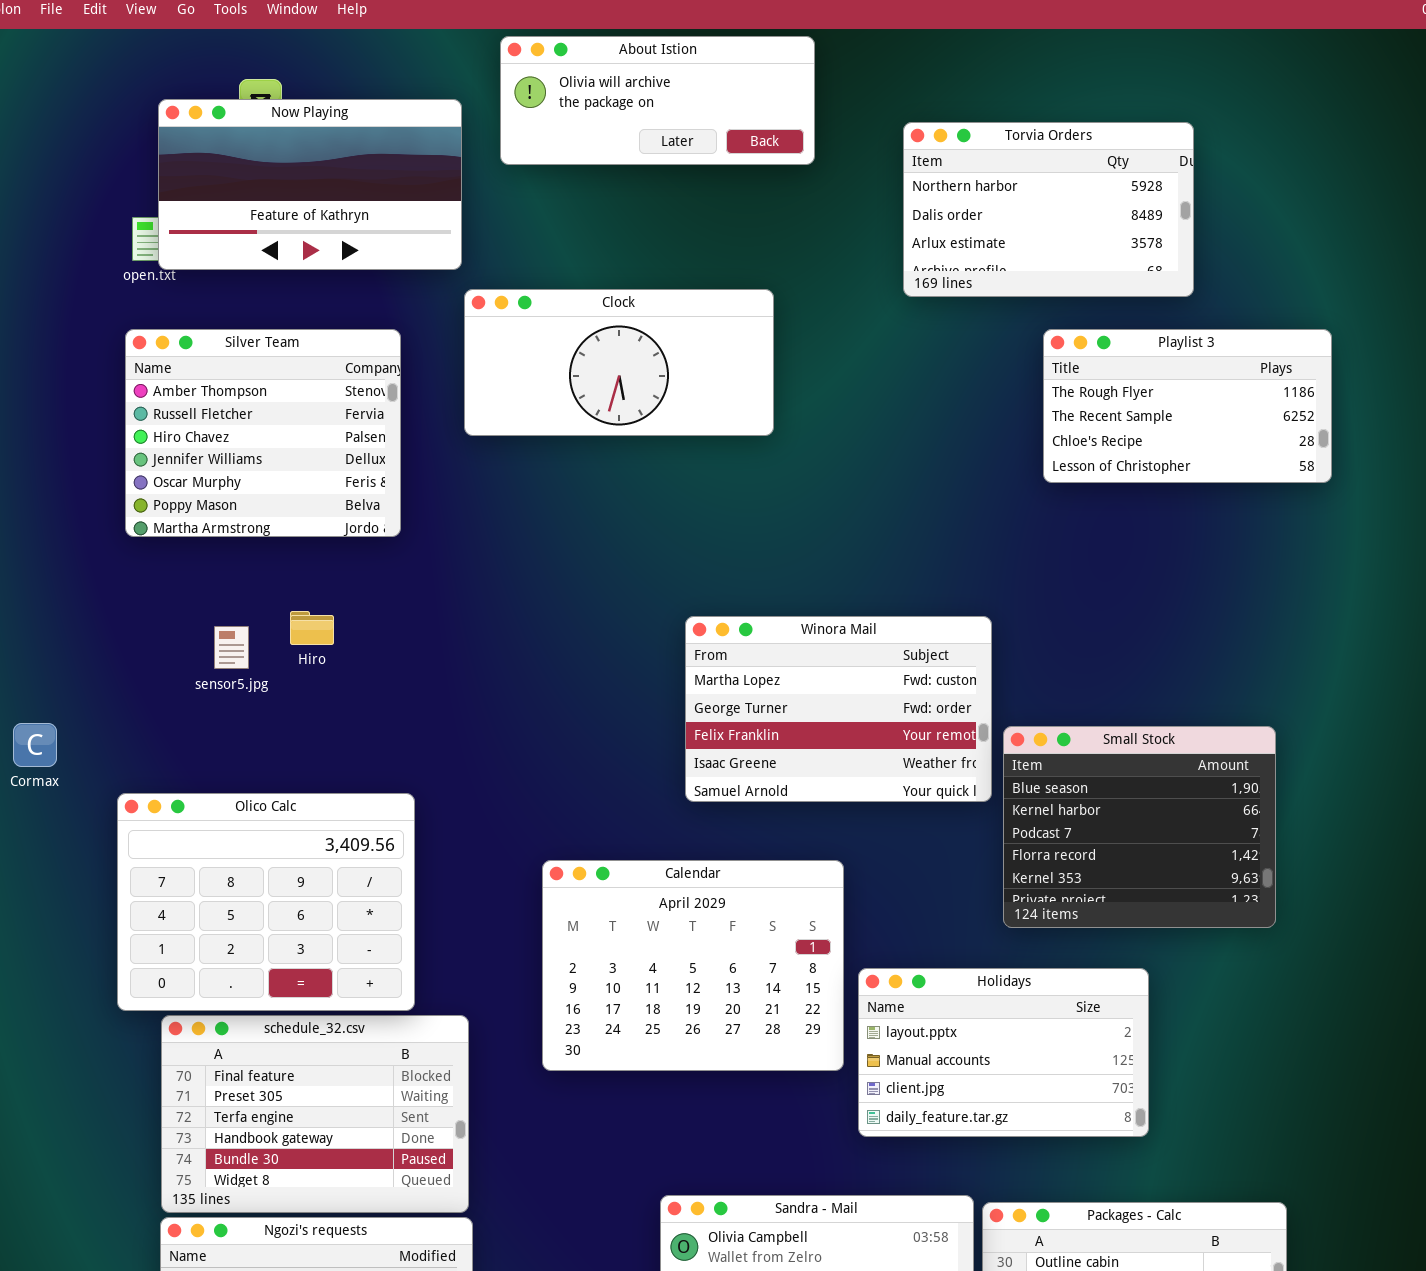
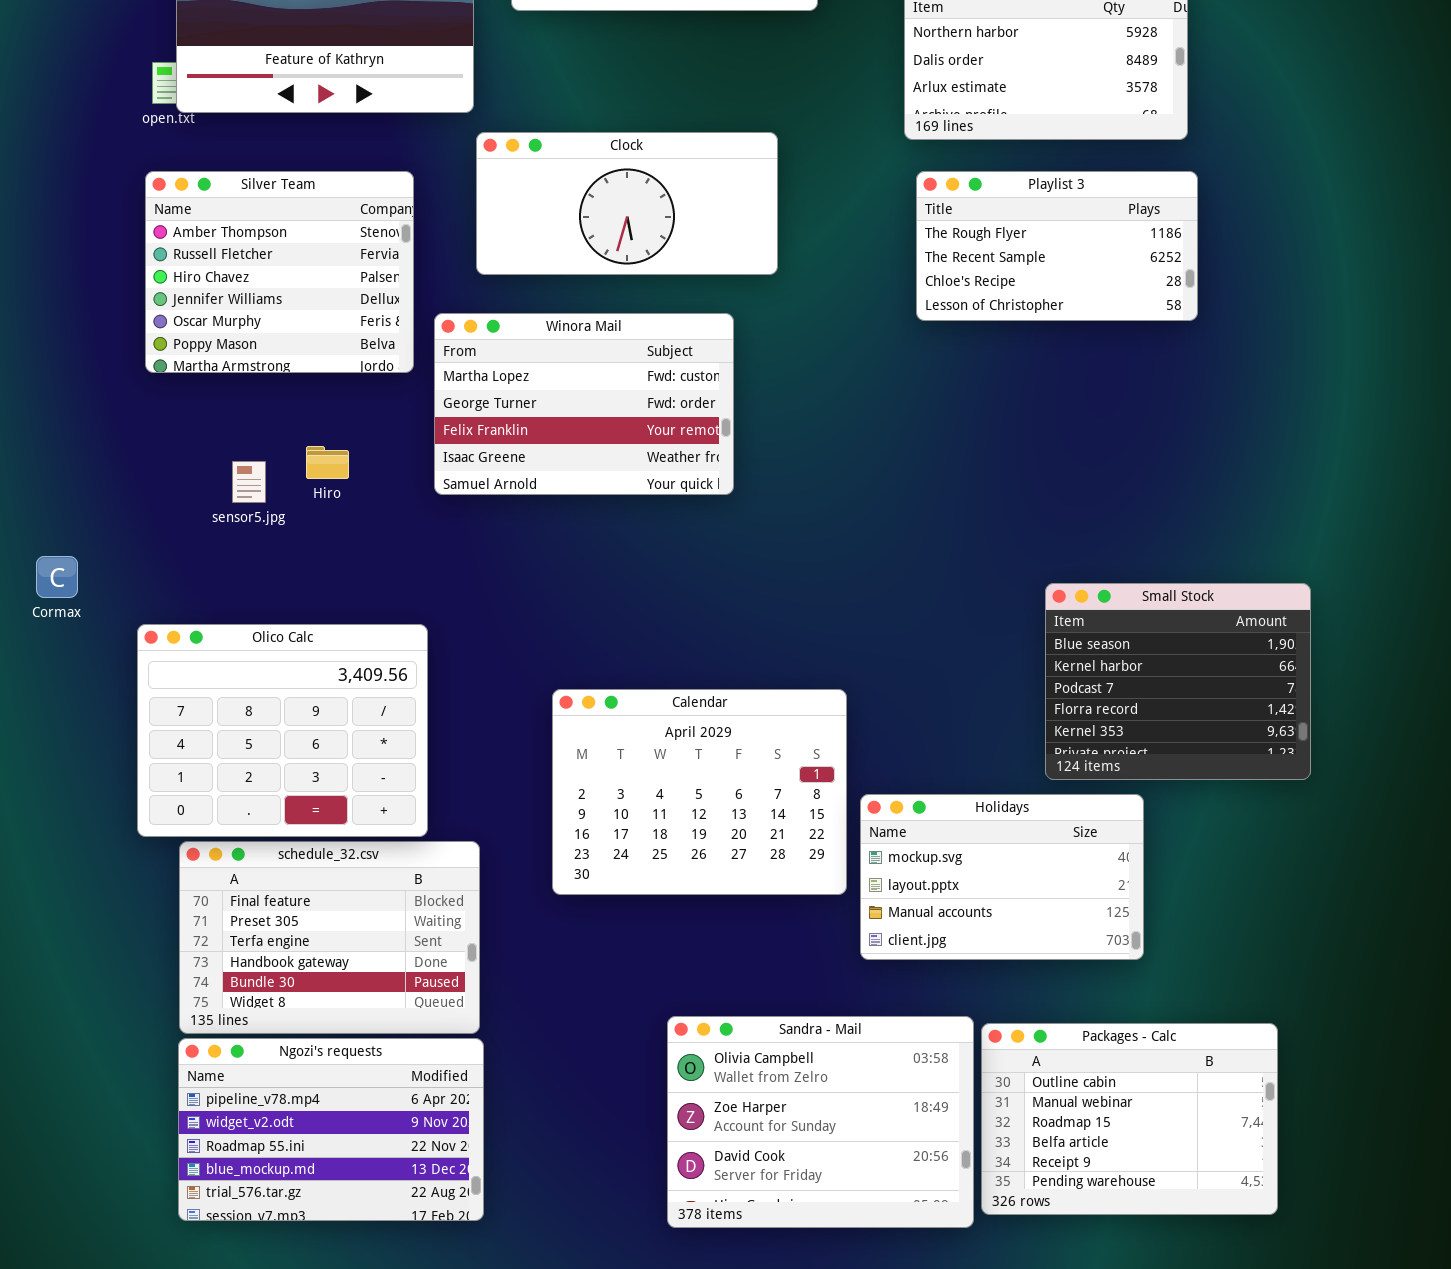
Playlist 3: [1043,329,1332,483] -> [916,171,1198,321], moved
Winora Mail: [685,616,992,802] -> [434,313,734,495], moved
Small Stock: [1003,726,1276,928] -> [1045,583,1311,780], moved
Holidays: [858,968,1149,1137] -> [860,794,1144,960], scrolled up 1 row

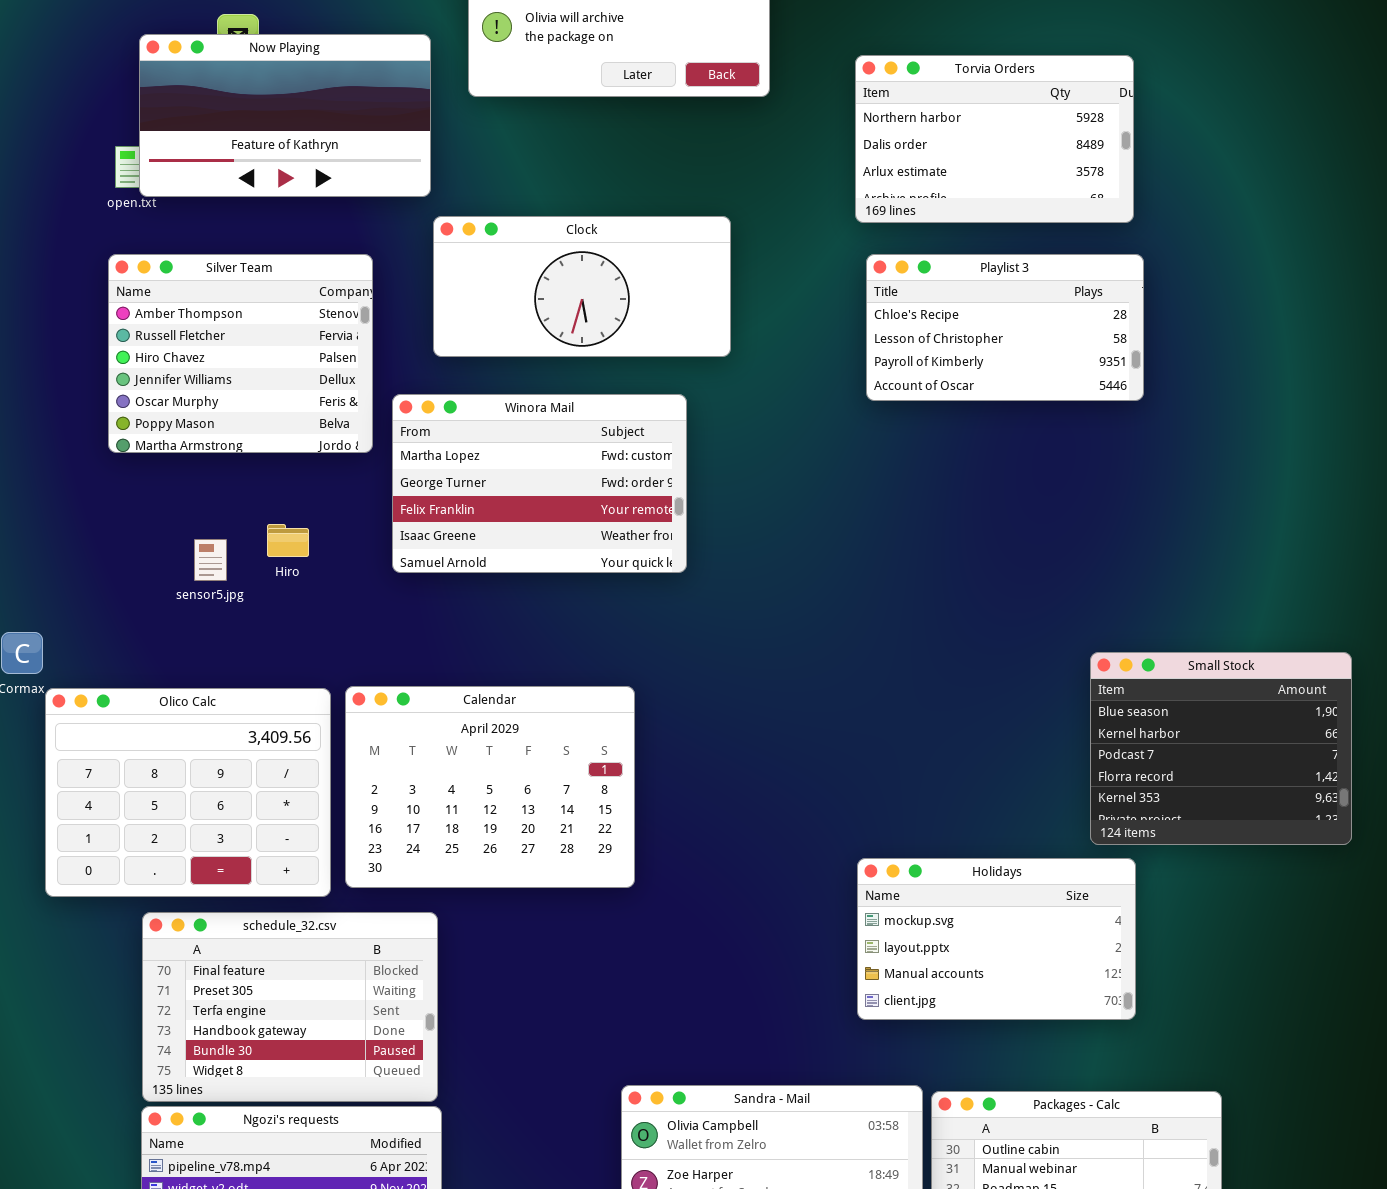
Playlist 3: [916,171,1198,321] -> [866,254,1144,401], scrolled down 2 rows
Small Stock: [1045,583,1311,780] -> [1090,652,1352,845], moved
Olico Calc: [137,624,428,837] -> [45,688,331,897], moved
Calendar: [552,689,847,895] -> [345,686,635,888], moved
Holidays: [860,794,1144,960] -> [857,858,1136,1020], moved

